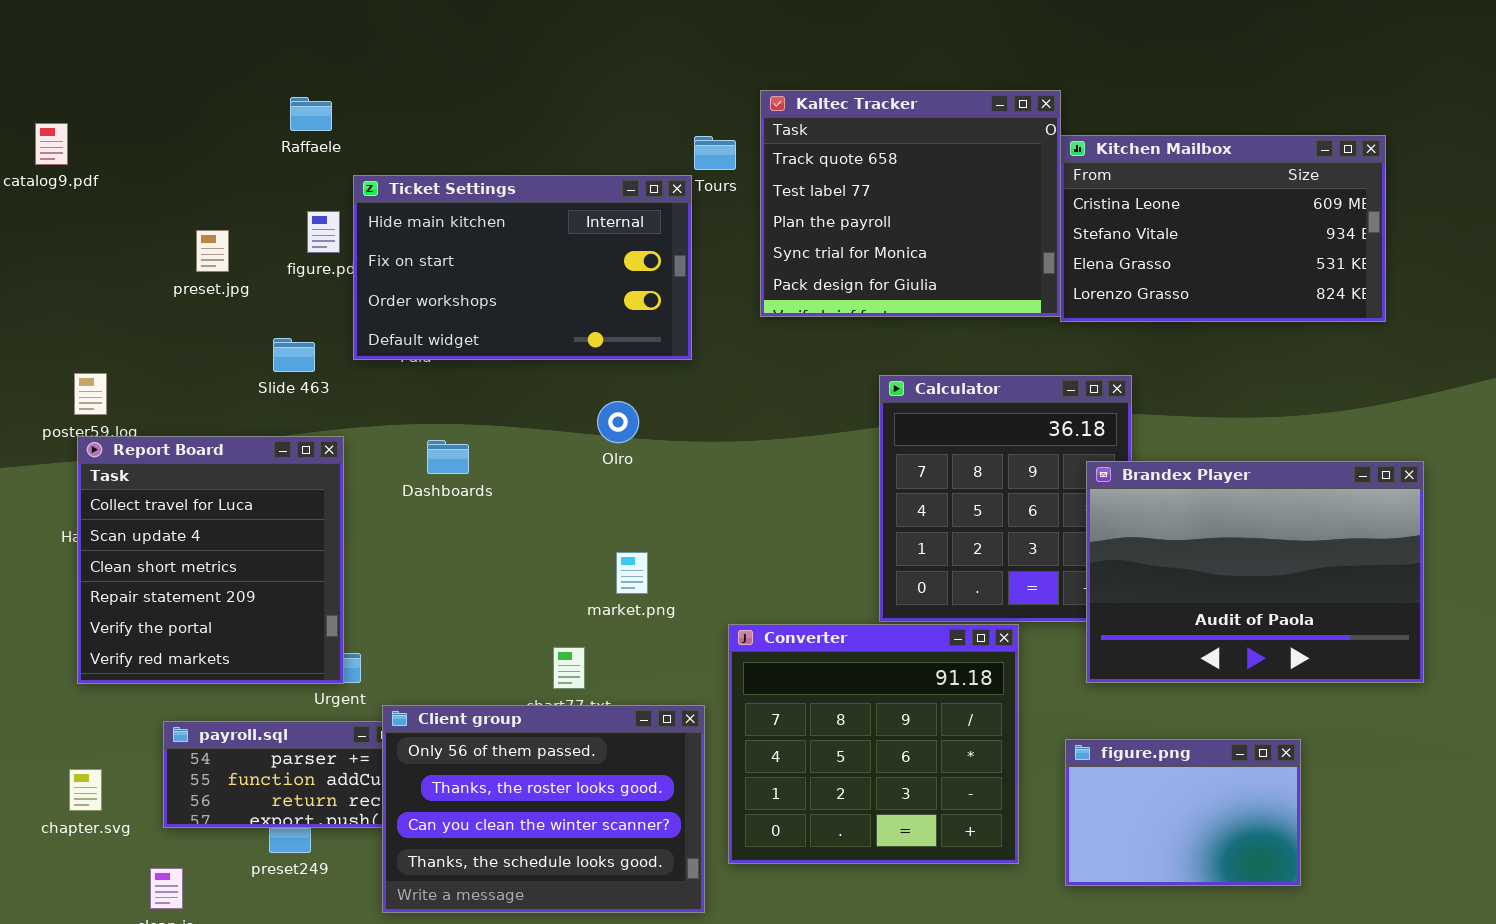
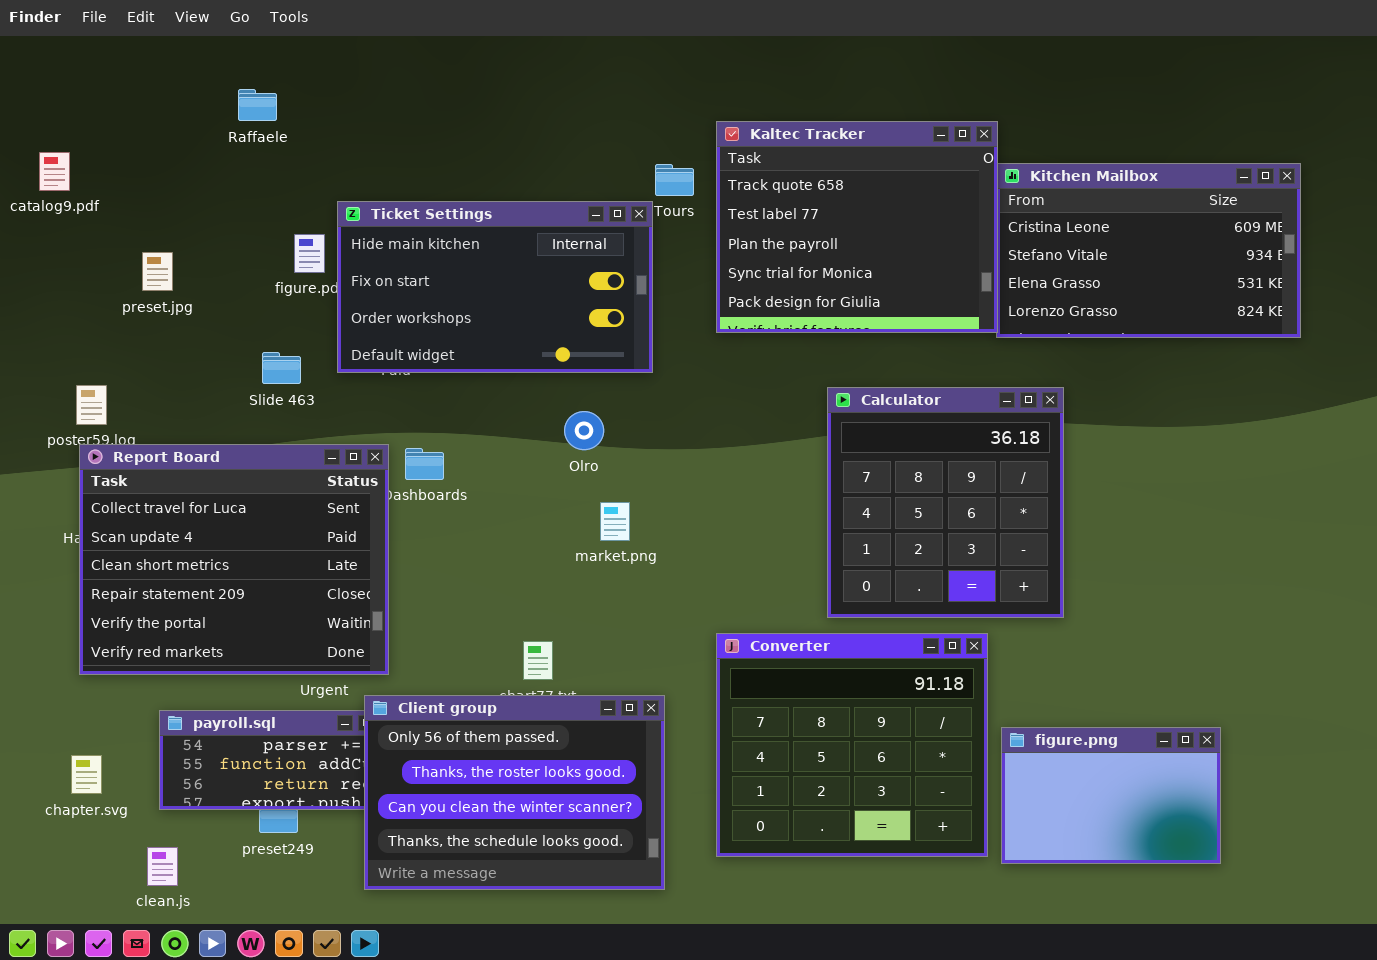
Raffaele: [290,97,332,131] -> [238,89,277,121], moved
preset.jpg: [196,230,229,272] -> [142,252,173,291], moved
Report Board: [77,436,344,684] -> [79,444,389,675], resized
Brandex Player: [1086,461,1424,683] -> none, closed
market.png: [616,552,648,594] -> [600,502,630,541], moved
Converter: [728,624,1019,864] -> [716,633,988,857], moved

